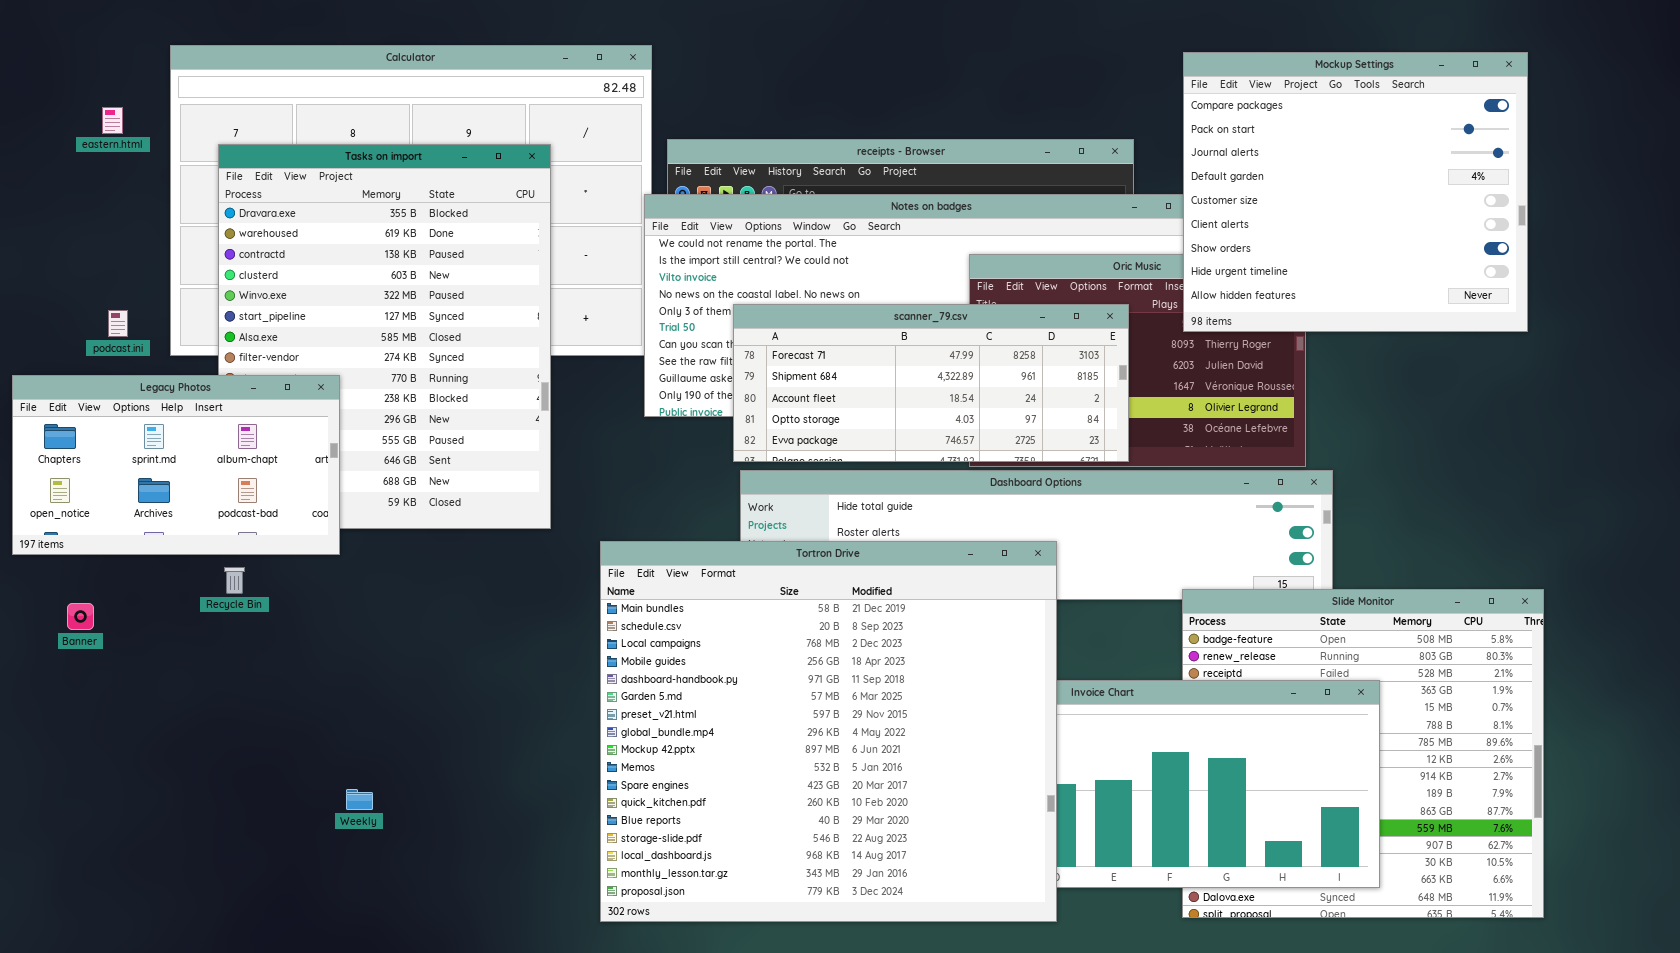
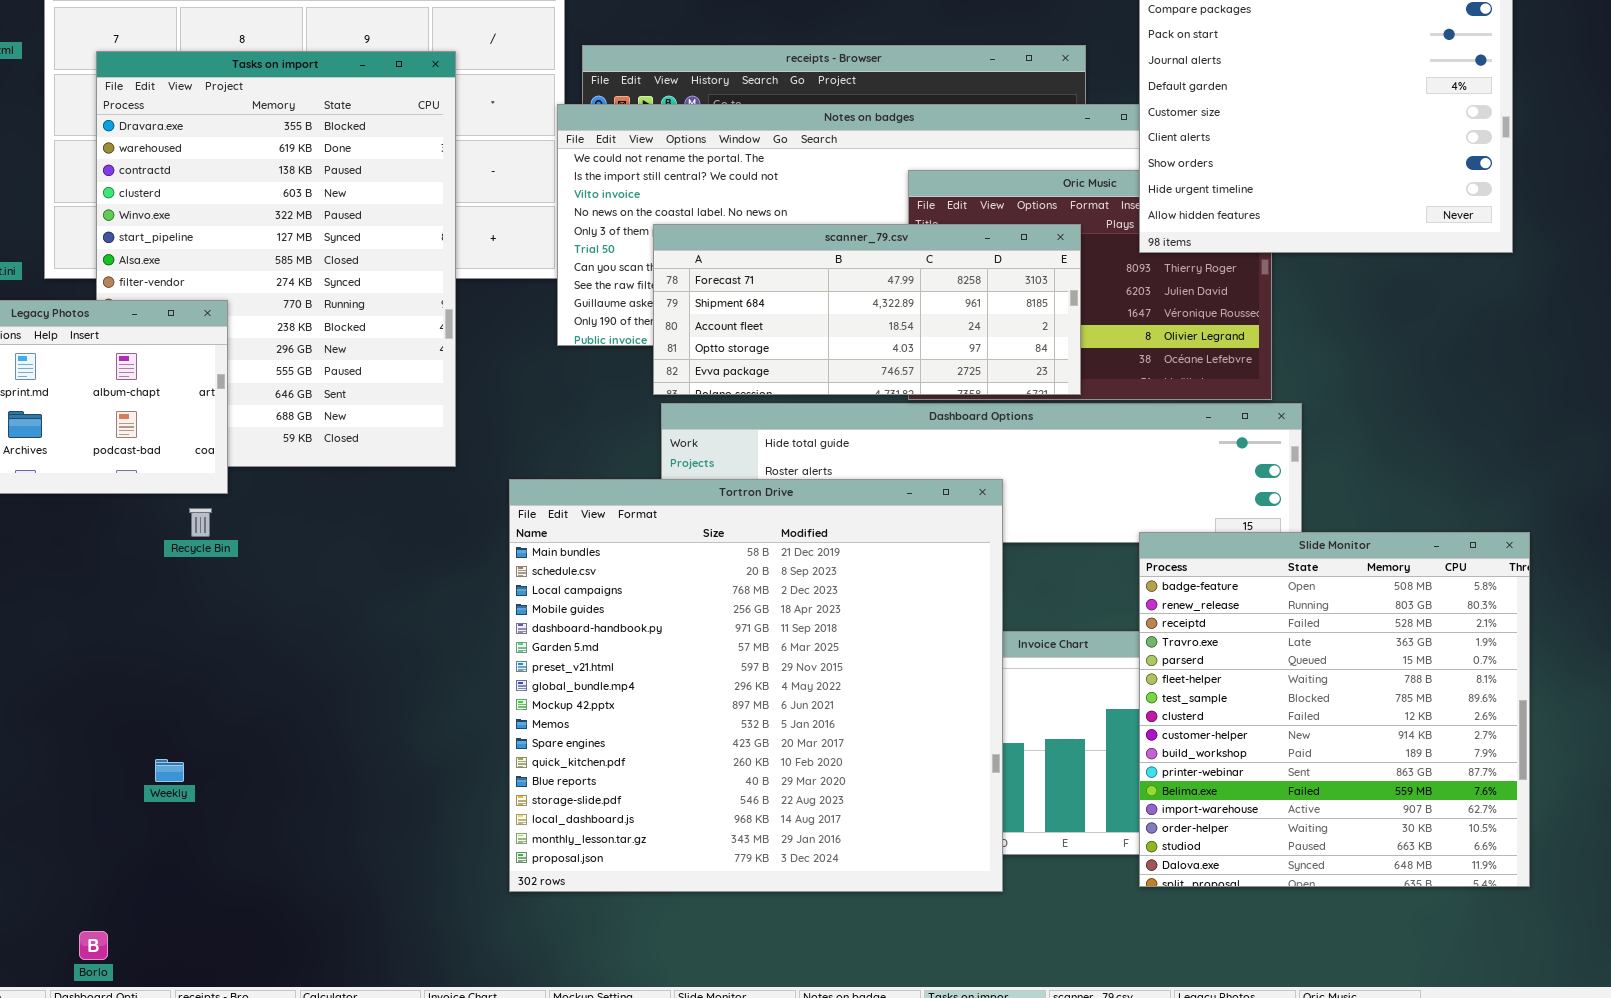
Recycle Bin: [224,567,245,594] -> [189,508,212,537], moved
Slide Monitor: [1182,589,1544,918] -> [1139,532,1530,887], raised
Weekly: [346,789,373,810] -> [155,759,184,782], moved

